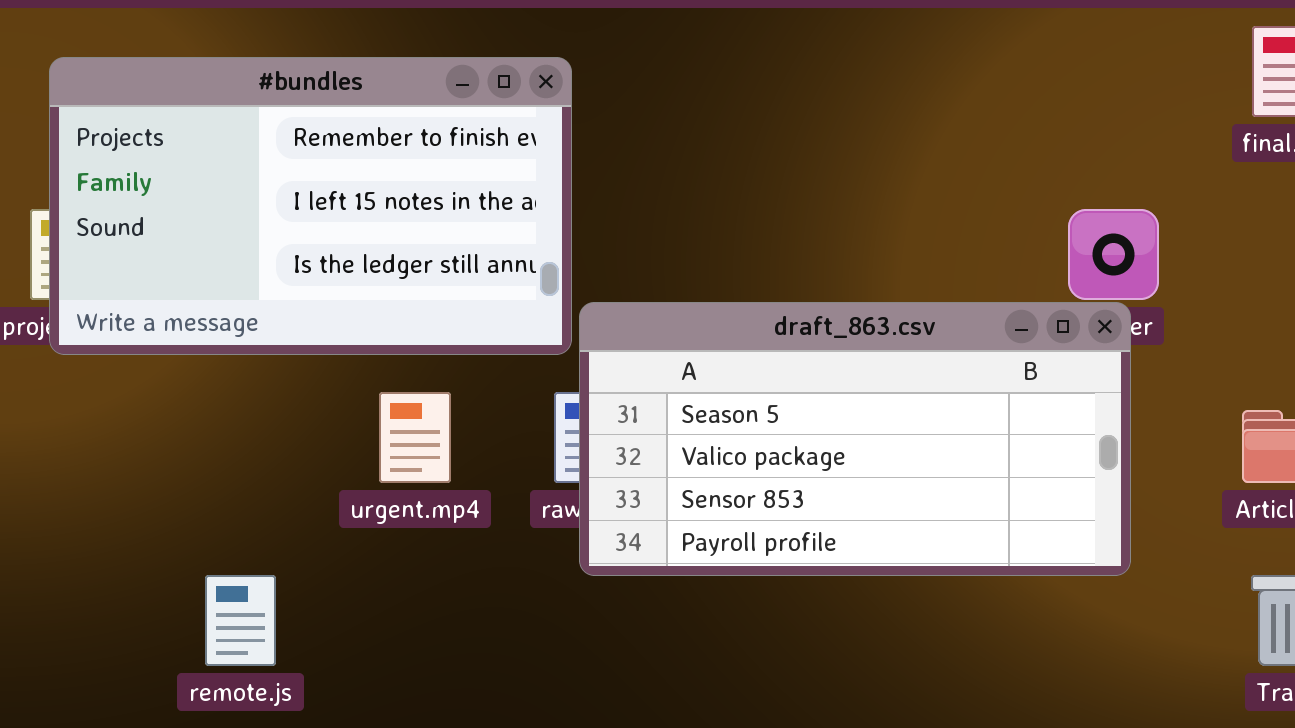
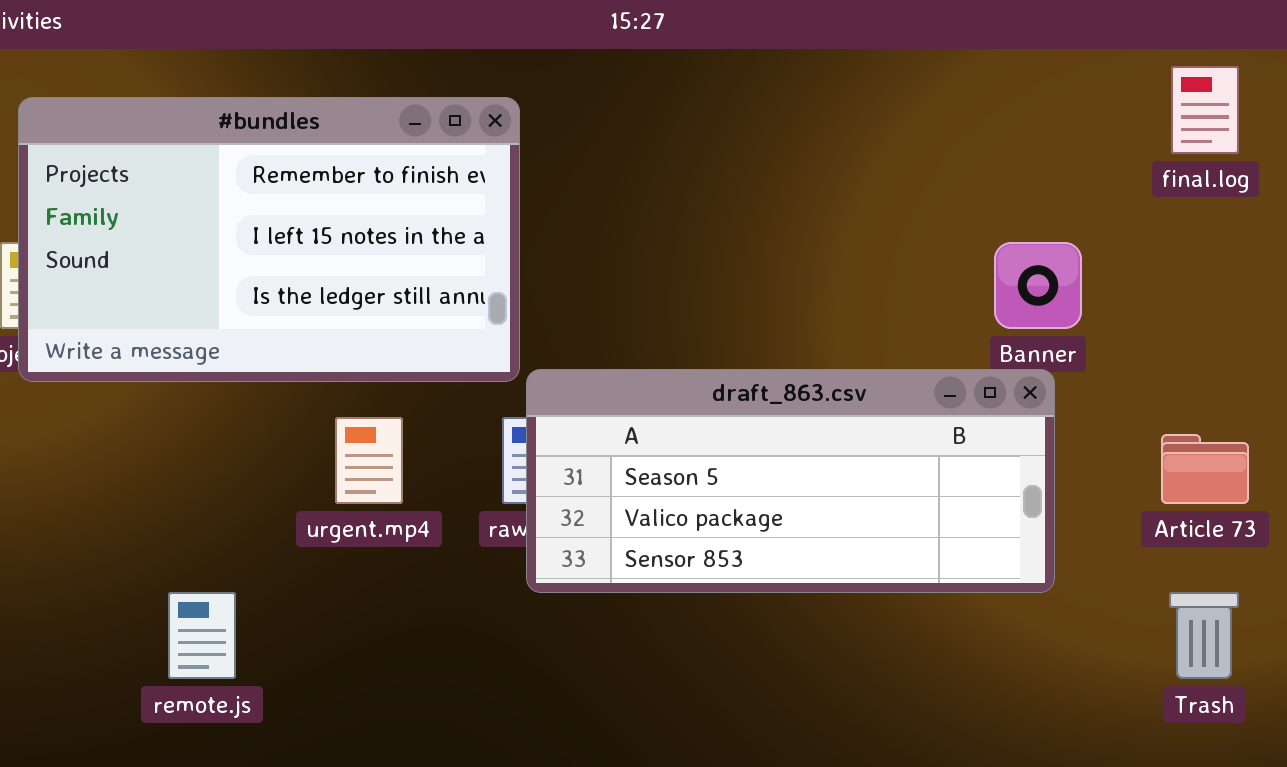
draft_863.csv: [579,302,1131,576] -> [526,369,1055,593], resized

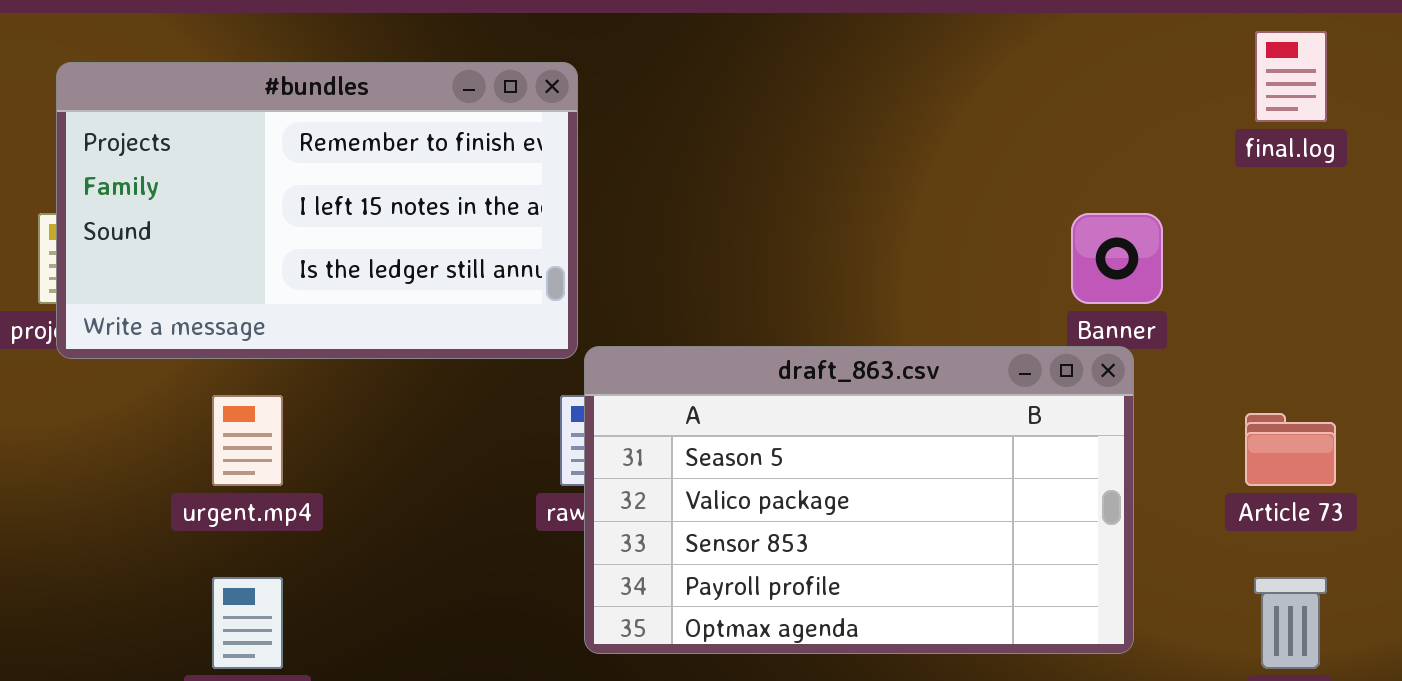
draft_863.csv: [526,369,1055,593] -> [584,346,1134,654], resized
urgent.mp4: [335,417,403,504] -> [212,395,283,486], moved

